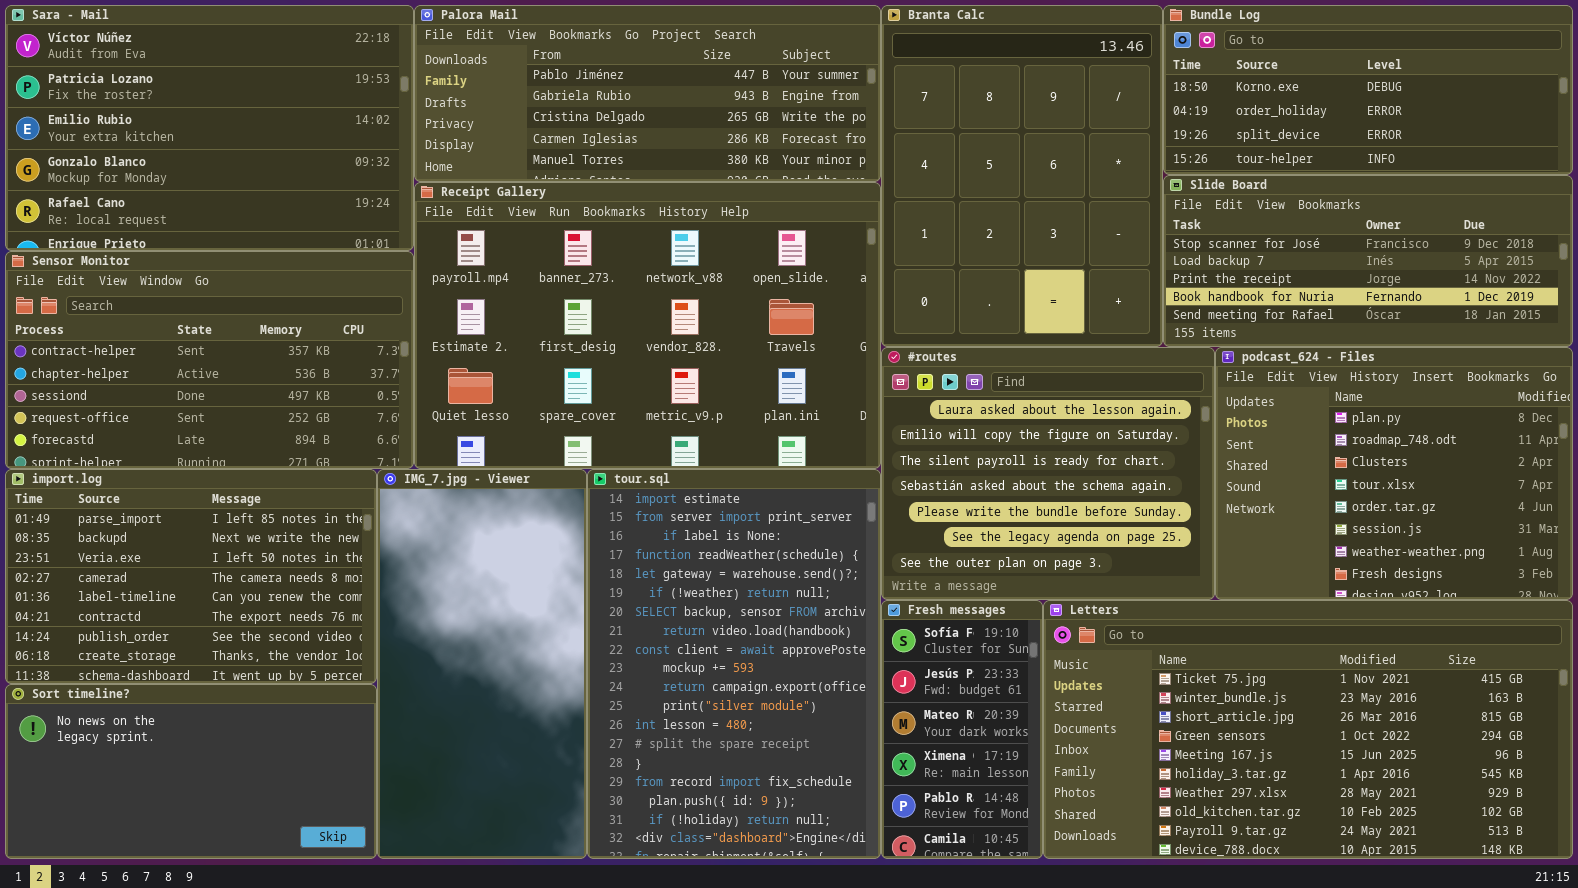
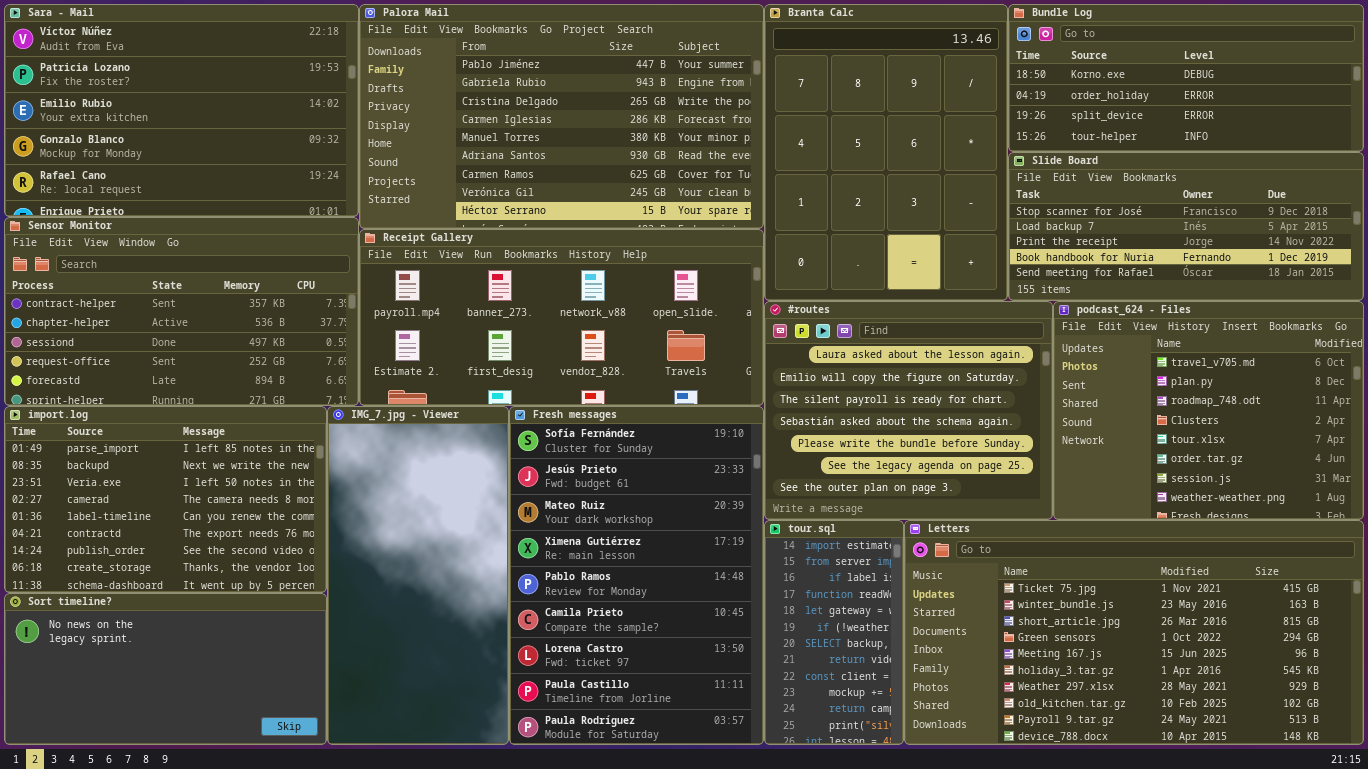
Palora Mail: [414,5,881,182] -> [359,4,764,229], resized
Receipt Gallery: [414,182,881,469] -> [359,229,764,406], resized
podcast_624 - Files: [1215,347,1573,600] -> [1053,301,1364,520], scrolled up 1 row
tour.sql: [587,469,881,859] -> [764,520,904,745], moved, resized
Fresh messages: [881,600,1043,859] -> [509,406,764,745], moved, resized

